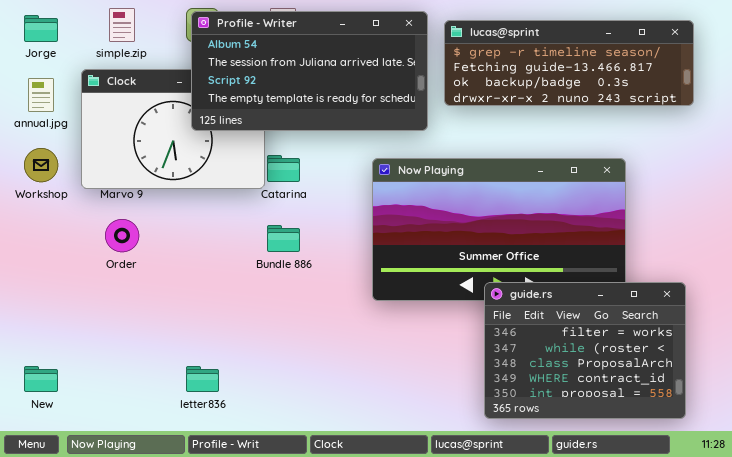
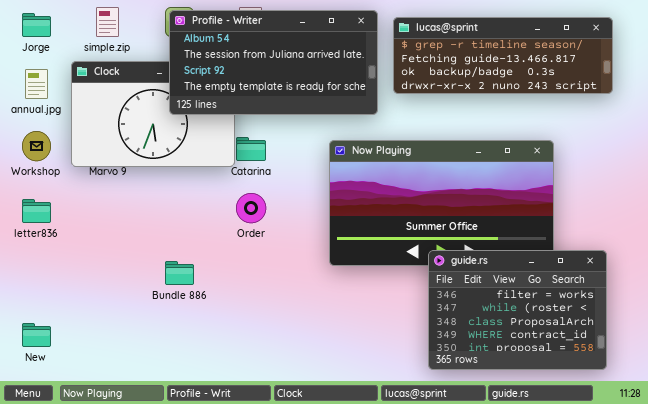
Order: [105,219,139,252] -> [236,193,266,223], moved
Bundle 886: [267,225,300,252] -> [165,261,194,285], moved
letter836: [186,366,219,392] -> [22,199,51,223], moved

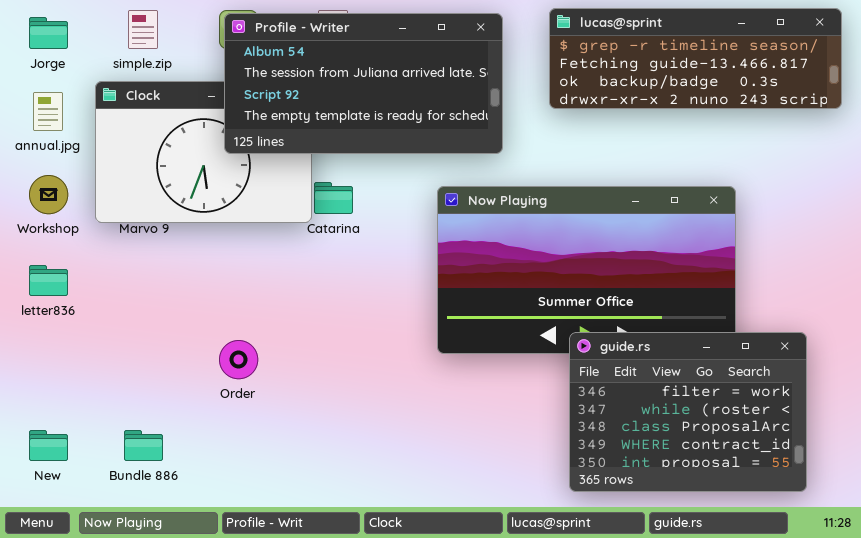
lucas@sprint: [393,17,613,94] -> [549,8,842,109], moved
Order: [236,193,266,223] -> [219,340,258,379], moved
Bundle 886: [165,261,194,285] -> [124,430,163,461], moved

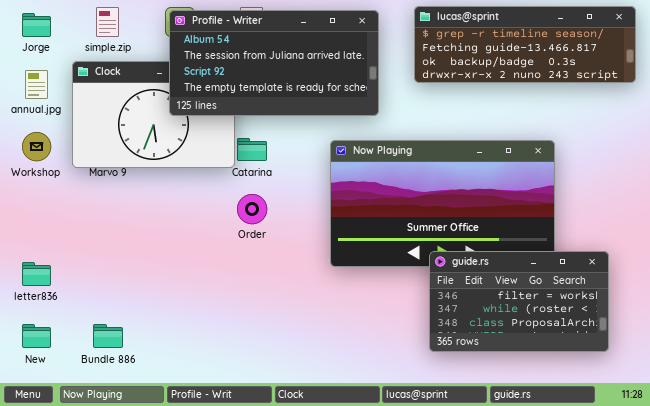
letter836: [29,265,68,296] -> [22,262,51,286], moved
guide.rs: [569,332,807,492] -> [429,251,609,352], resized
Order: [219,340,258,379] -> [237,194,267,224], moved

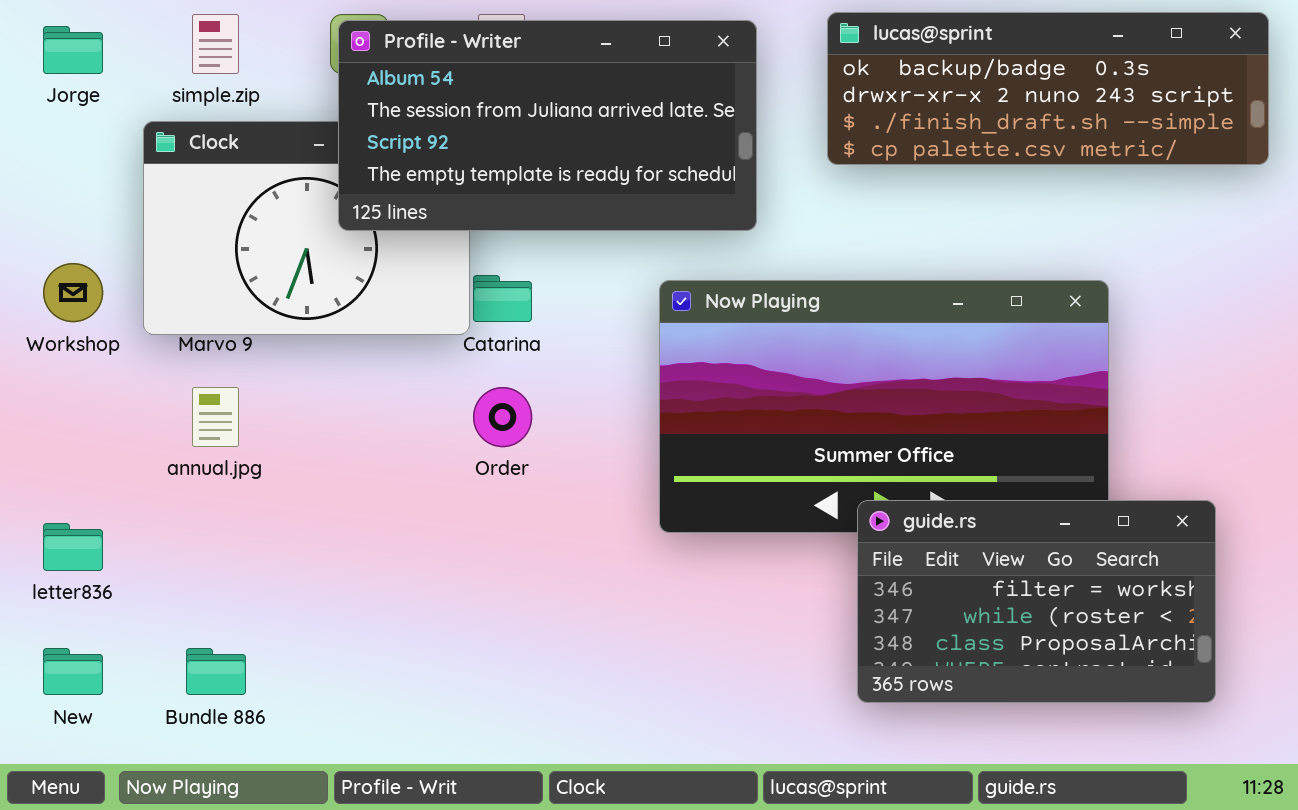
lucas@sprint: [414,6,636,83] -> [827,12,1269,165], scrolled down 2 rows
annual.jpg: [25,70,48,99] -> [192,387,239,447], moved

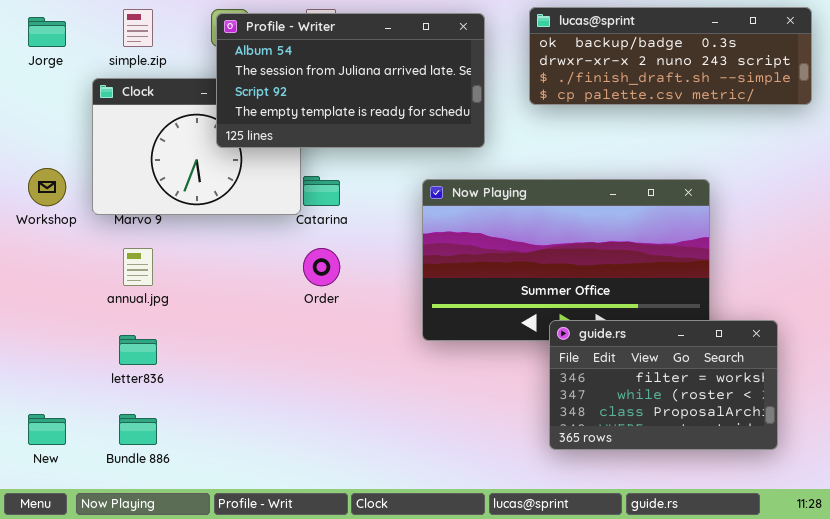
letter836: [43,523,103,571] -> [119,335,157,365], moved

